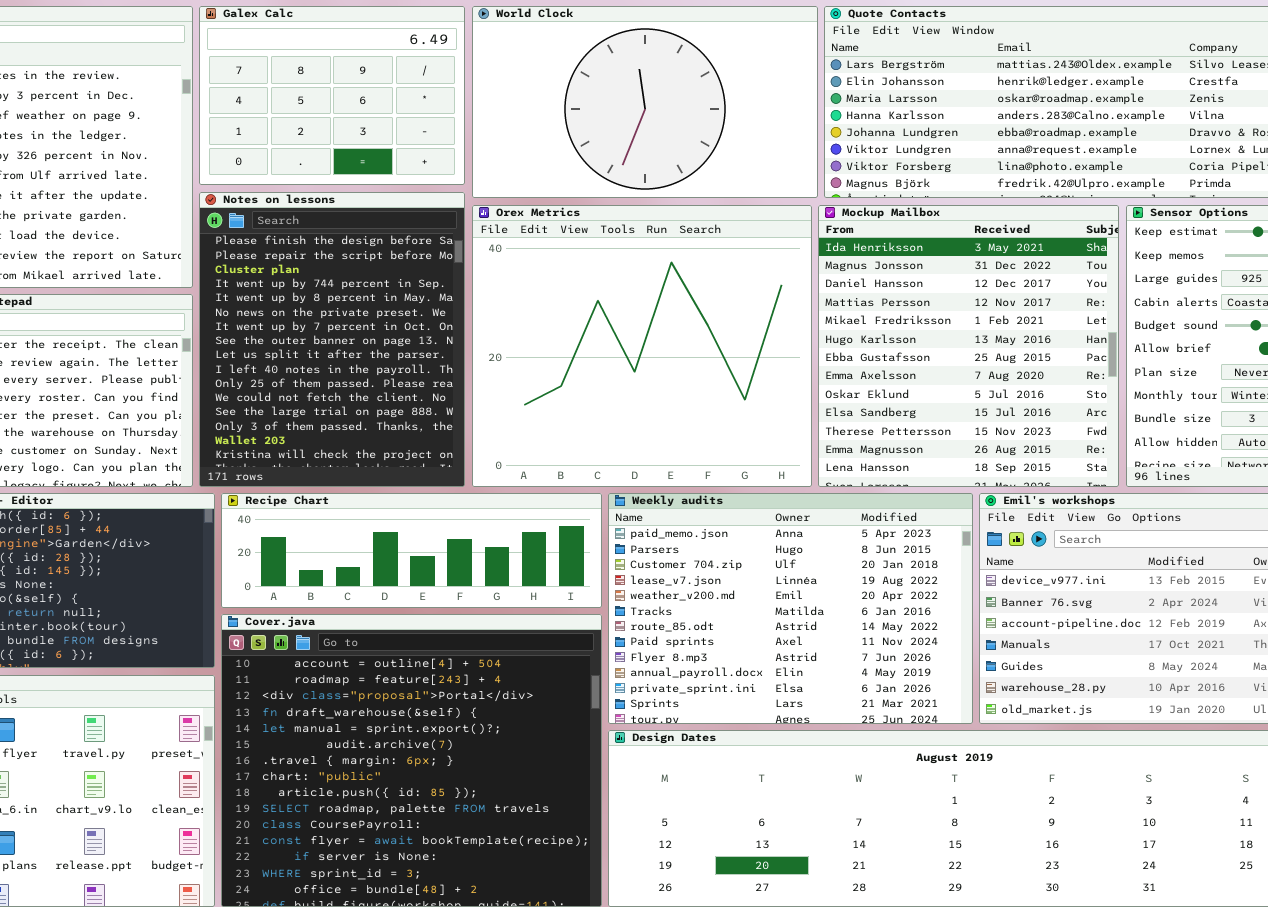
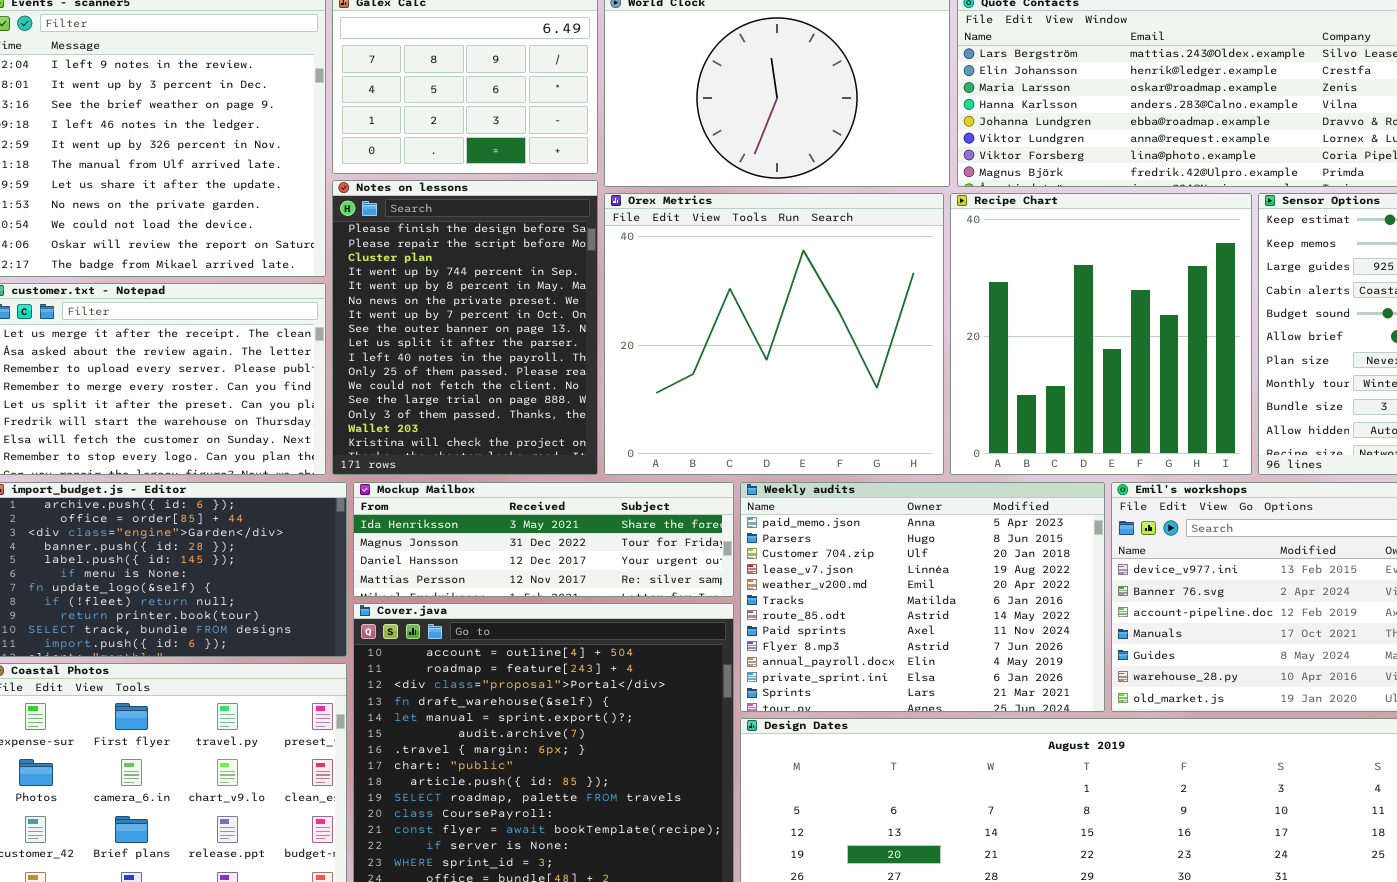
Mockup Mailbox: [818,205,1119,487] -> [353,482,734,597], moved, resized
Recipe Chart: [221,493,602,608] -> [950,193,1252,475], moved, resized

